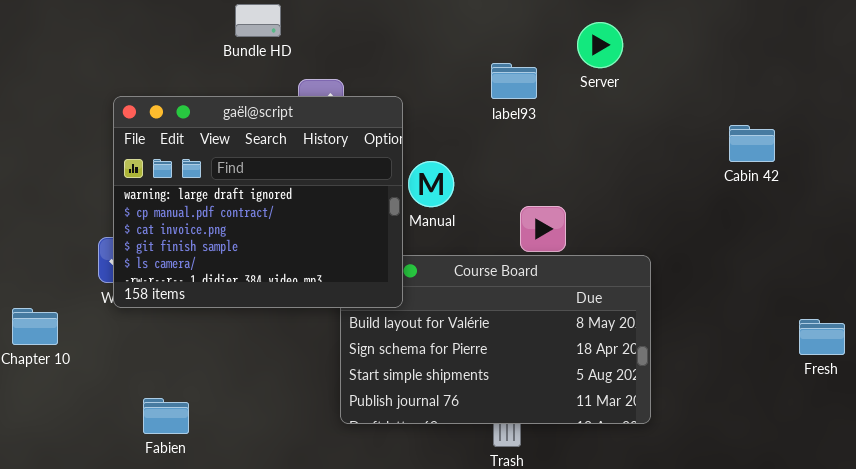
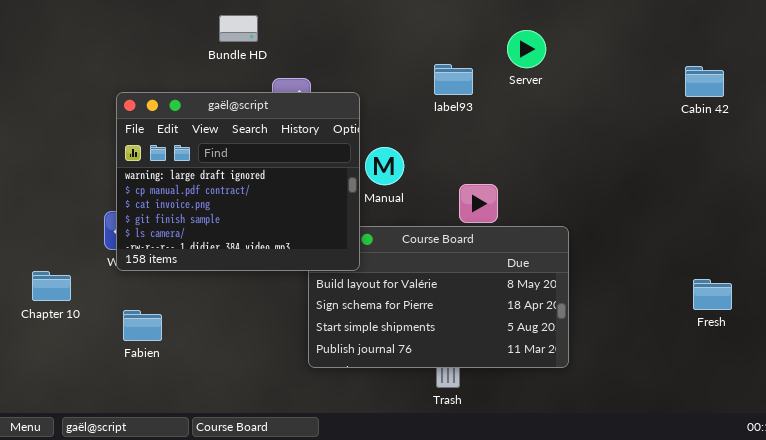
Cabin 42: [729,125,775,162] -> [685,66,724,97], moved
Fabien: [143,398,189,434] -> [123,310,162,341], moved

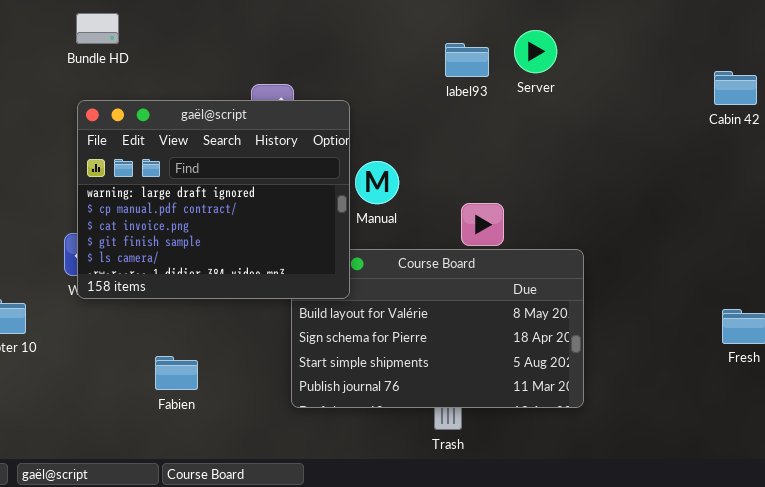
Bundle HD: [219,15,258,42] -> [76,13,119,44], moved
label93: [434,64,473,95] -> [445,43,489,77], moved
Fabien: [123,310,162,341] -> [155,356,198,390], moved

